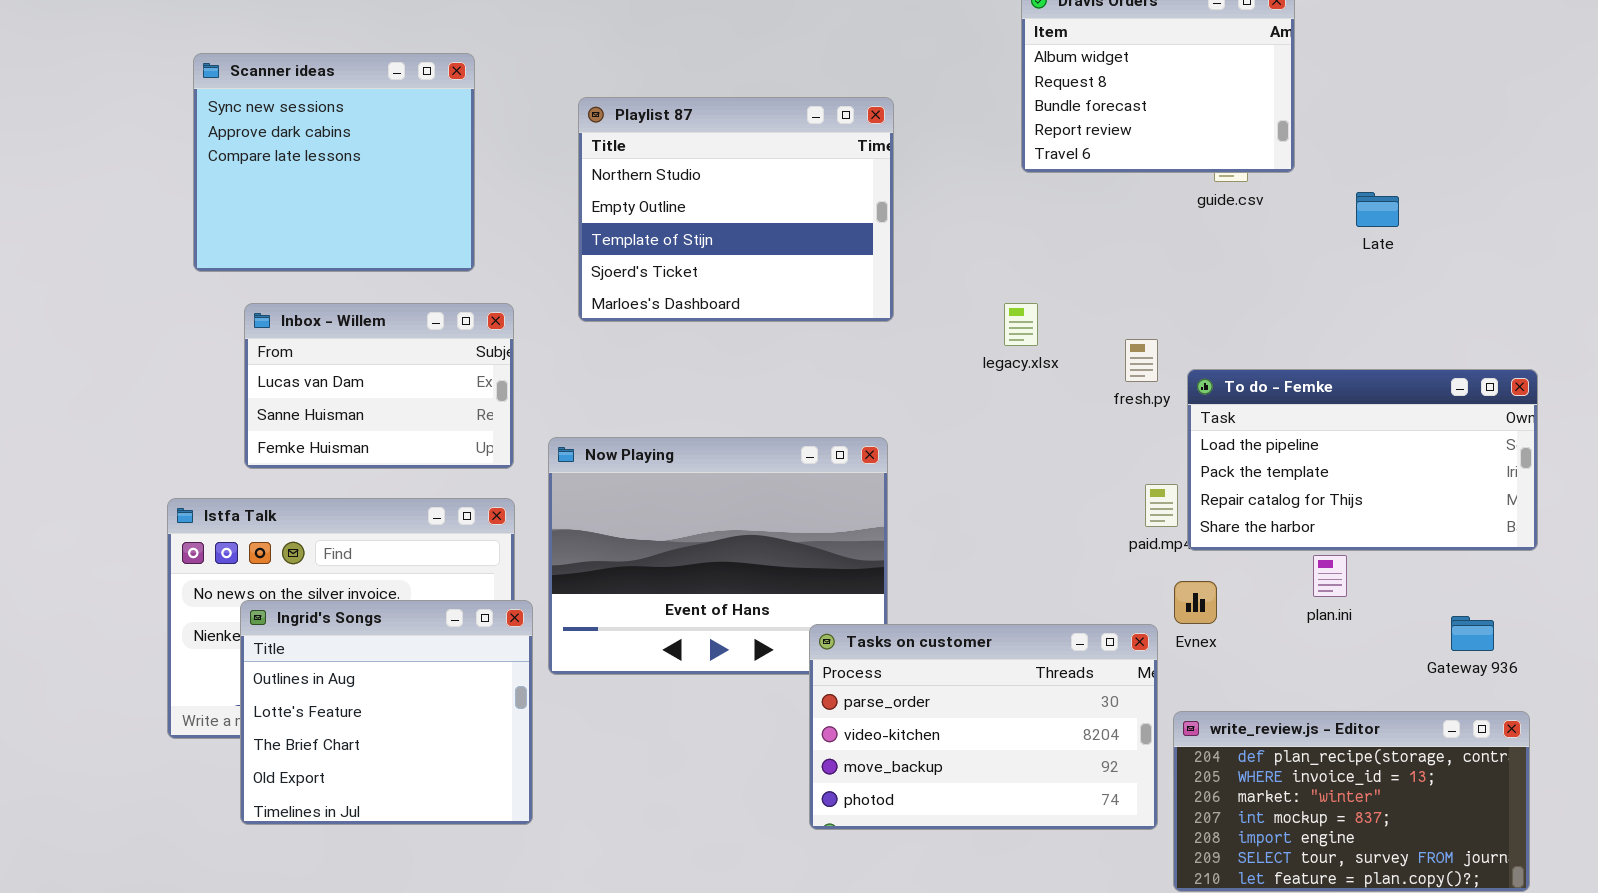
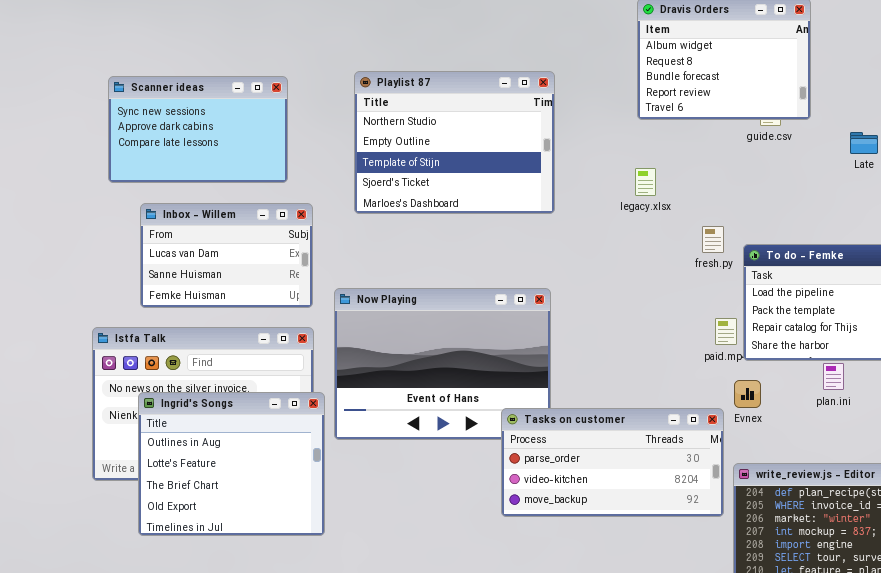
Scanner ideas: [193,53,475,272] -> [108,76,288,183], resized
legacy.xlsx: [1004,303,1038,346] -> [635,168,656,196], moved
Tasks on customer: [809,624,1158,830] -> [501,408,724,517], resized

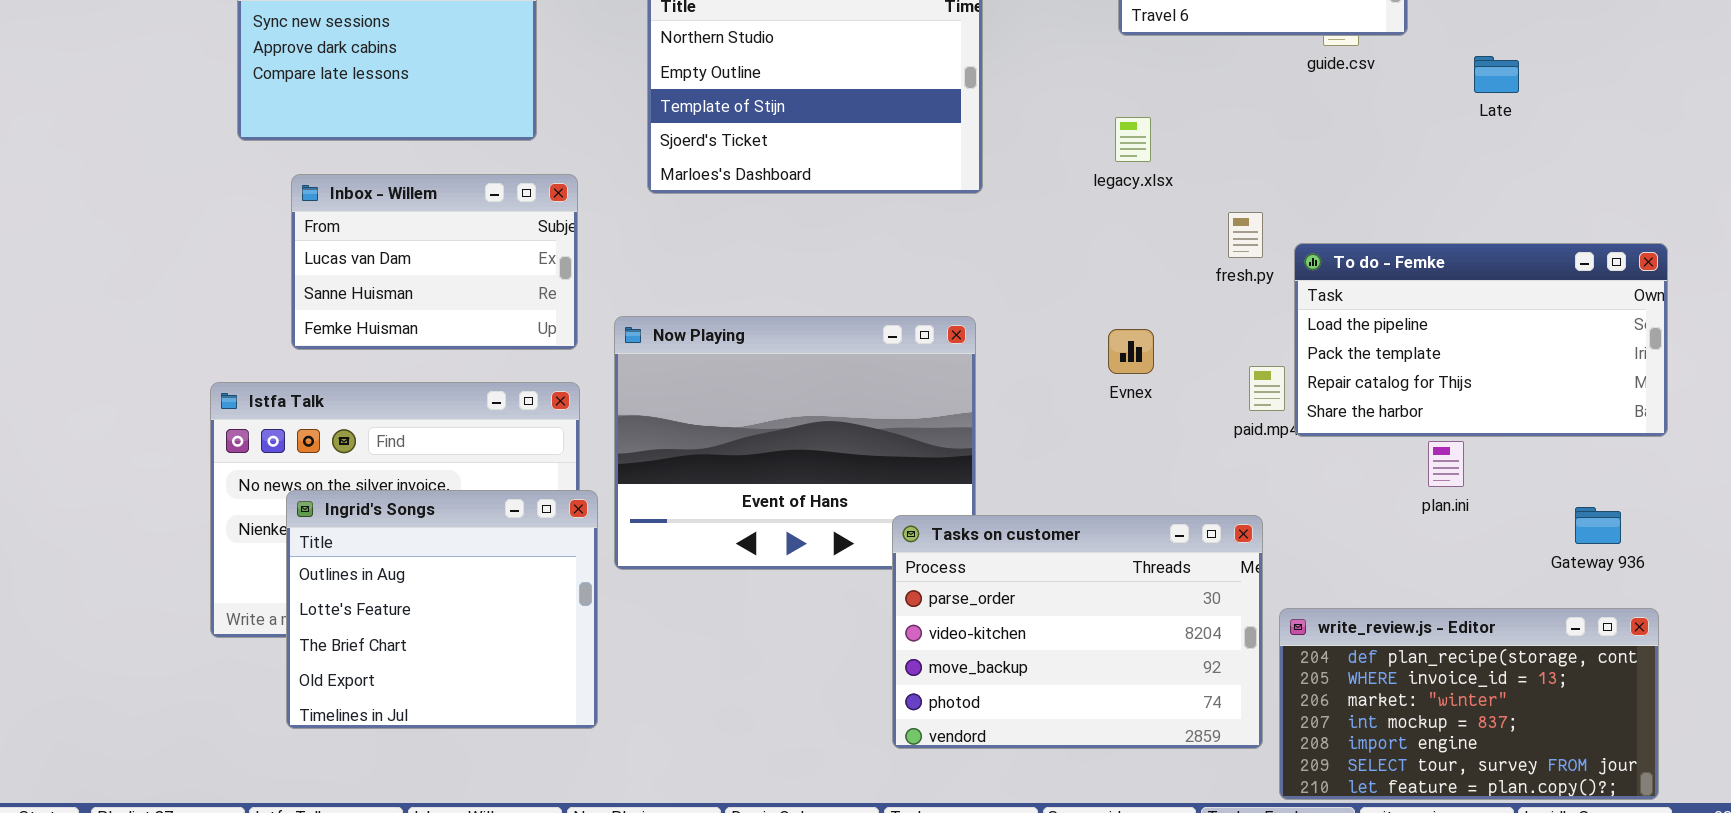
Evnex: [734,380,761,408] -> [1108,329,1154,374], moved
Tasks on customer: [501,408,724,517] -> [892,515,1263,749], resized

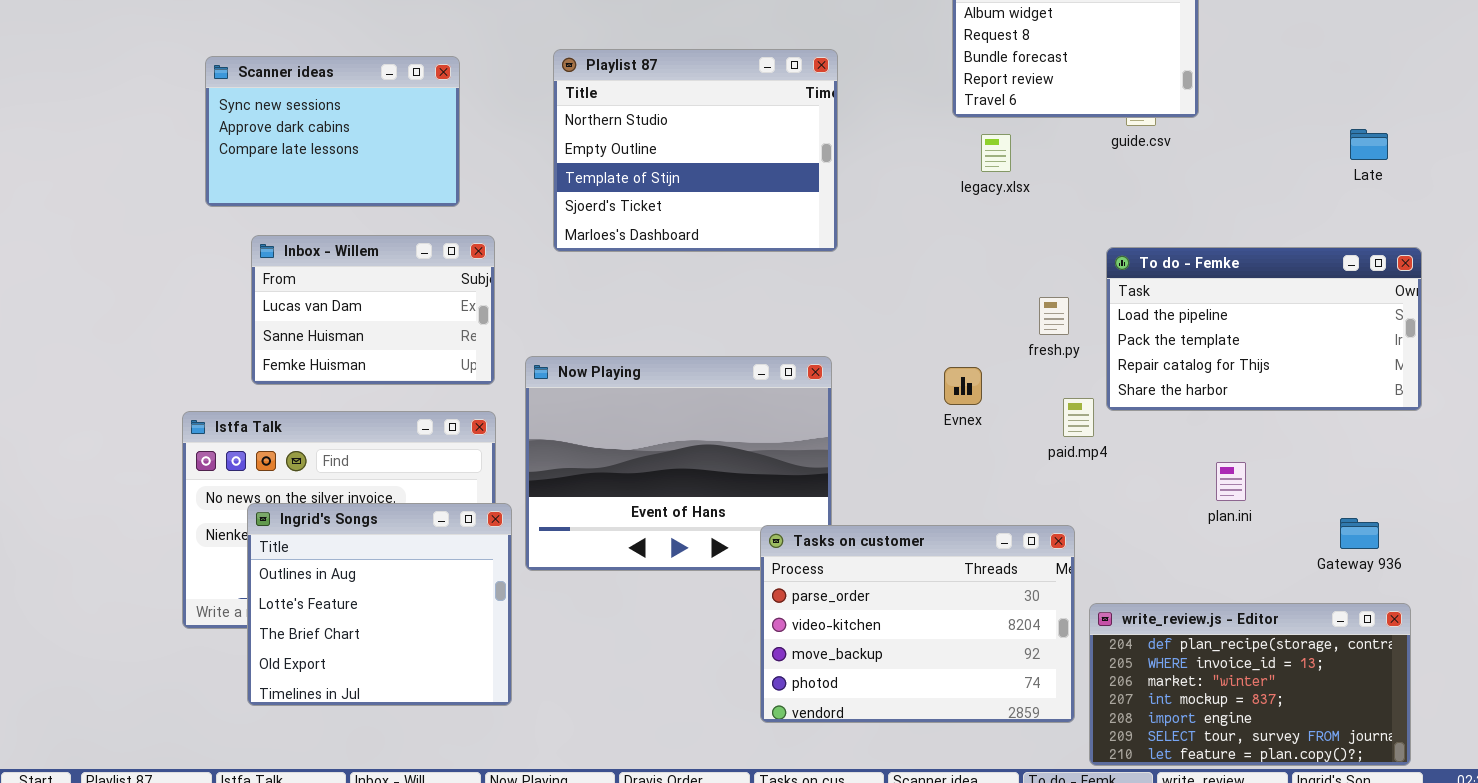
Late: [1474,56,1519,93] -> [1350,129,1388,160], moved
legacy.xlsx: [1115,117,1151,162] -> [981,134,1011,172], moved
fresh.py: [1228,212,1263,258] -> [1039,297,1069,335], moved
To do - Femke: [1294,243,1668,437] -> [1106,247,1422,411], moved

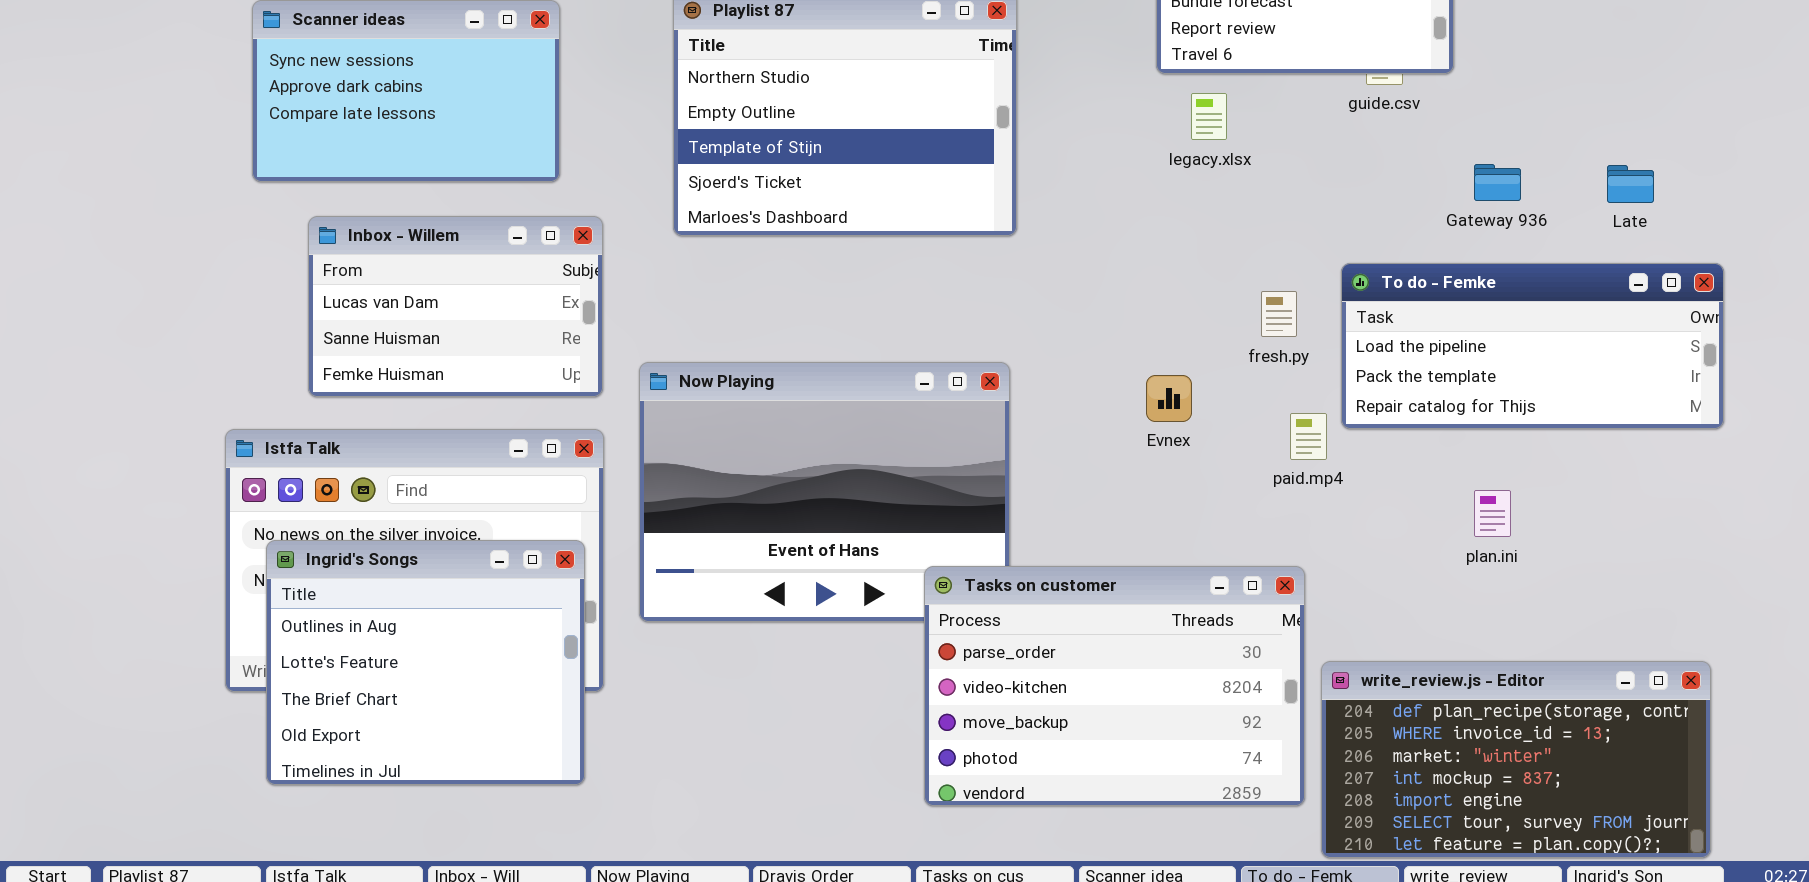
Late: [1350,129,1388,160] -> [1607,165,1654,203], moved
To do - Femke: [1106,247,1422,411] -> [1341,263,1724,429], resized
Ingrid's Songs: [247,503,512,706] -> [266,540,585,785], moved
Gateway 936: [1340,518,1379,549] -> [1474,164,1521,201], moved

